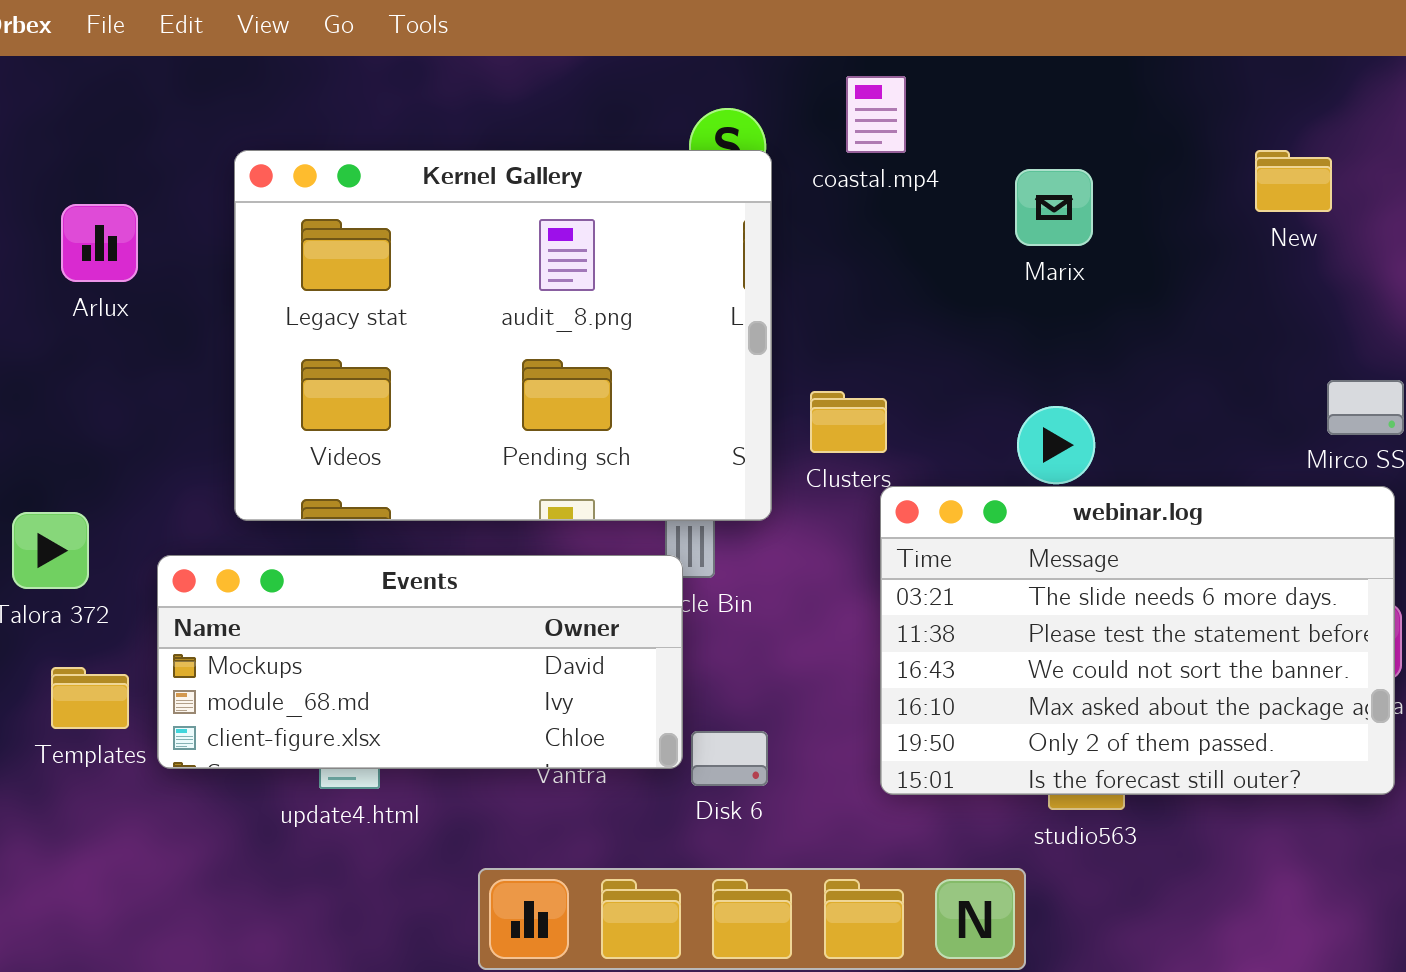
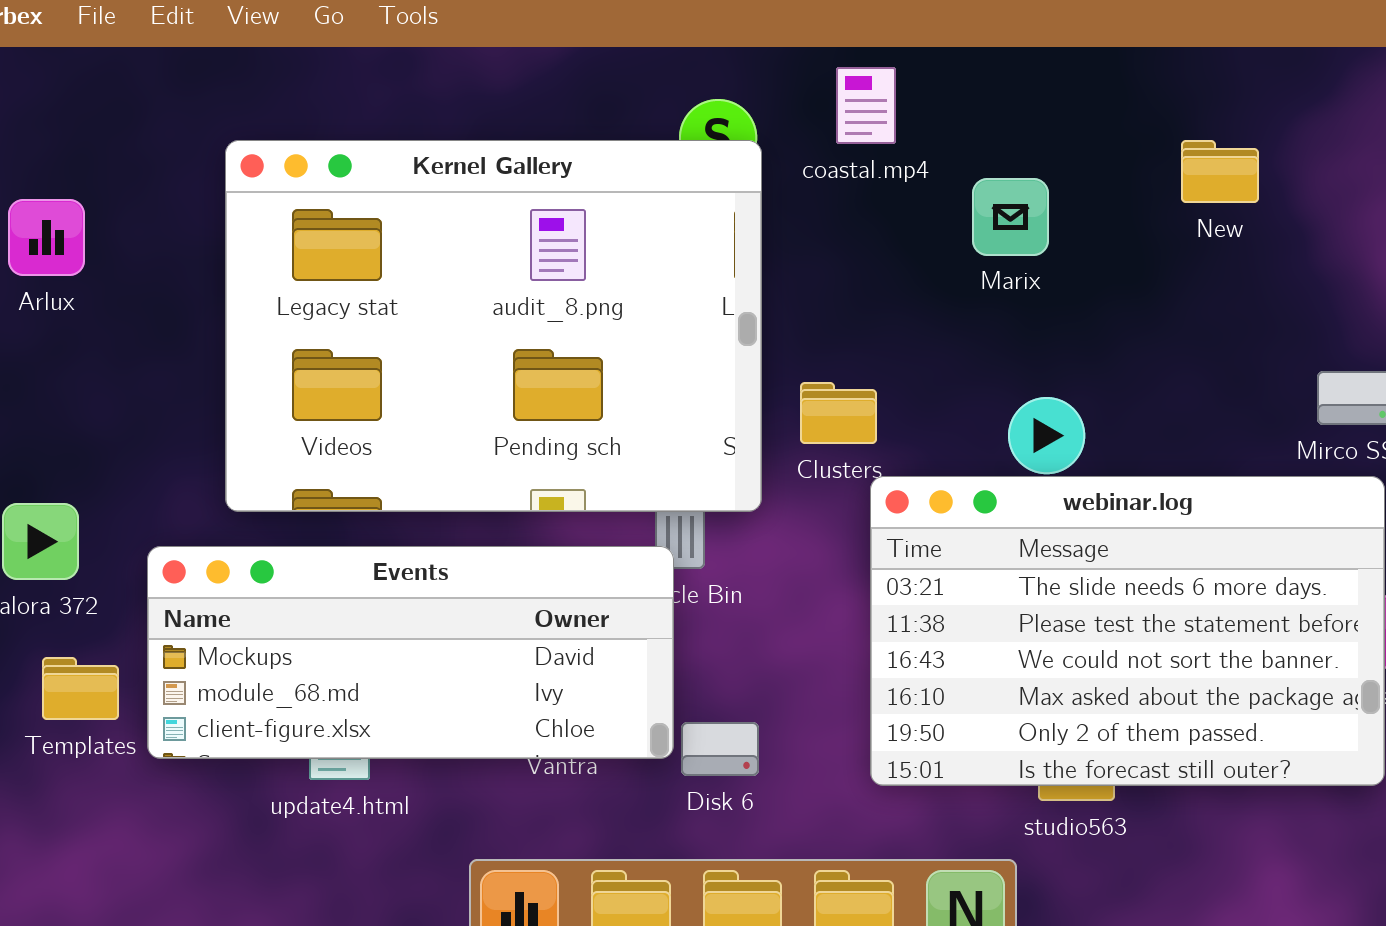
New: [1255,150,1332,212] -> [1181,140,1259,203], moved
Marix: [1015,169,1093,246] -> [972,178,1049,256], moved
Arlux: [61,204,138,282] -> [8,199,85,276], moved

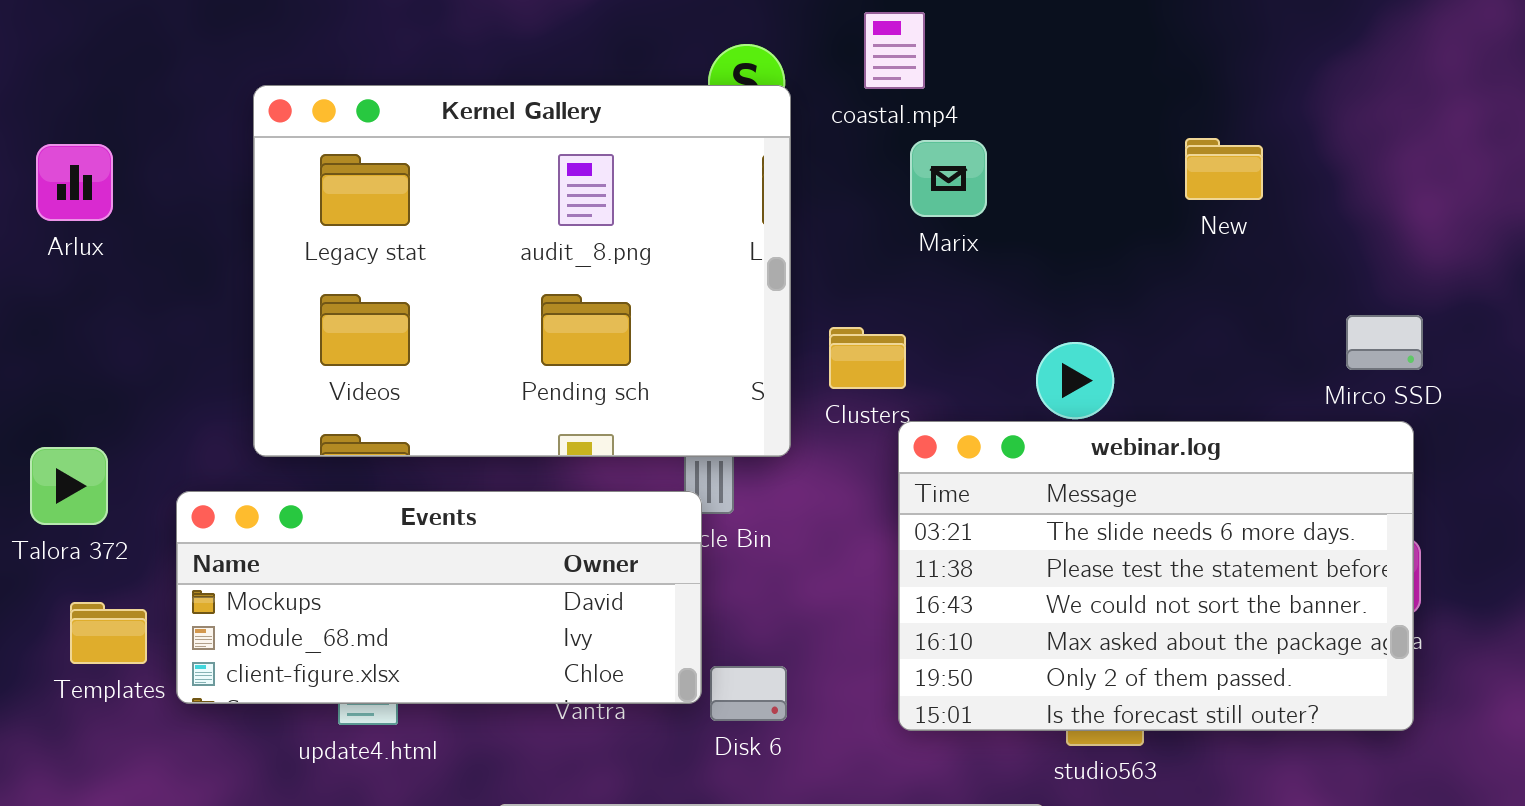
New: [1181,140,1259,203] -> [1185,138,1263,200], moved
Marix: [972,178,1049,256] -> [910,140,987,217], moved

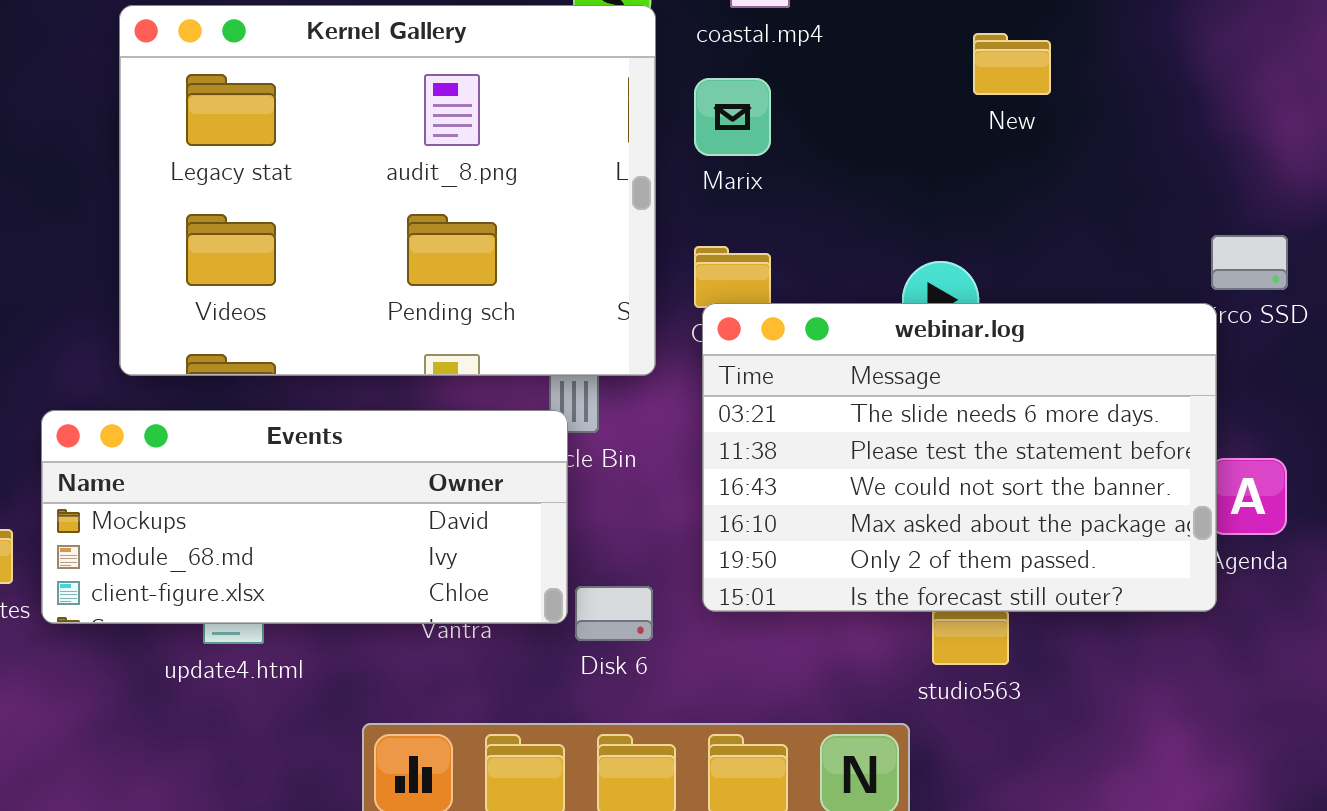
New: [1185,138,1263,200] -> [973,33,1051,95], moved
Marix: [910,140,987,217] -> [694,78,771,156], moved
webinar.log: [898,421,1414,731] -> [702,303,1217,612], moved

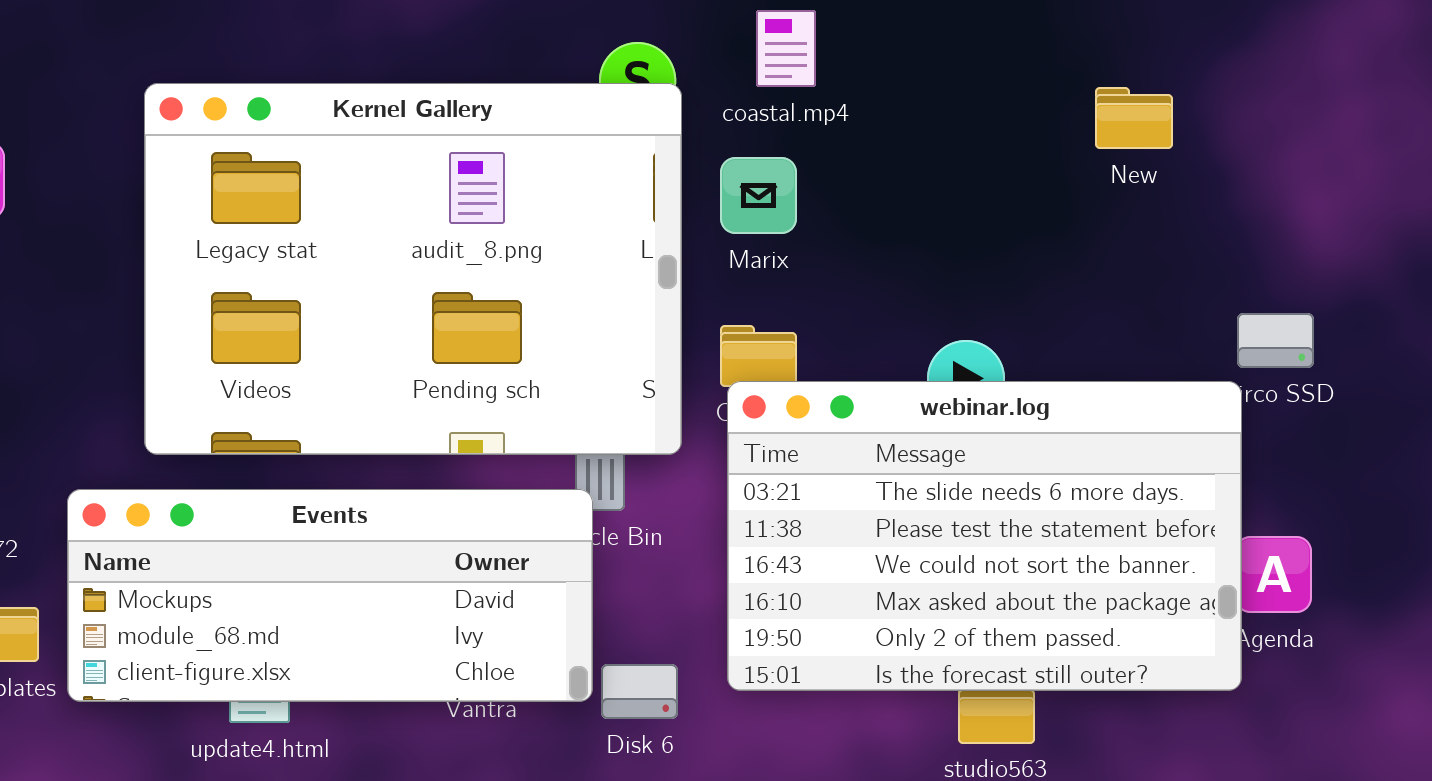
New: [973,33,1051,95] -> [1095,87,1173,149], moved

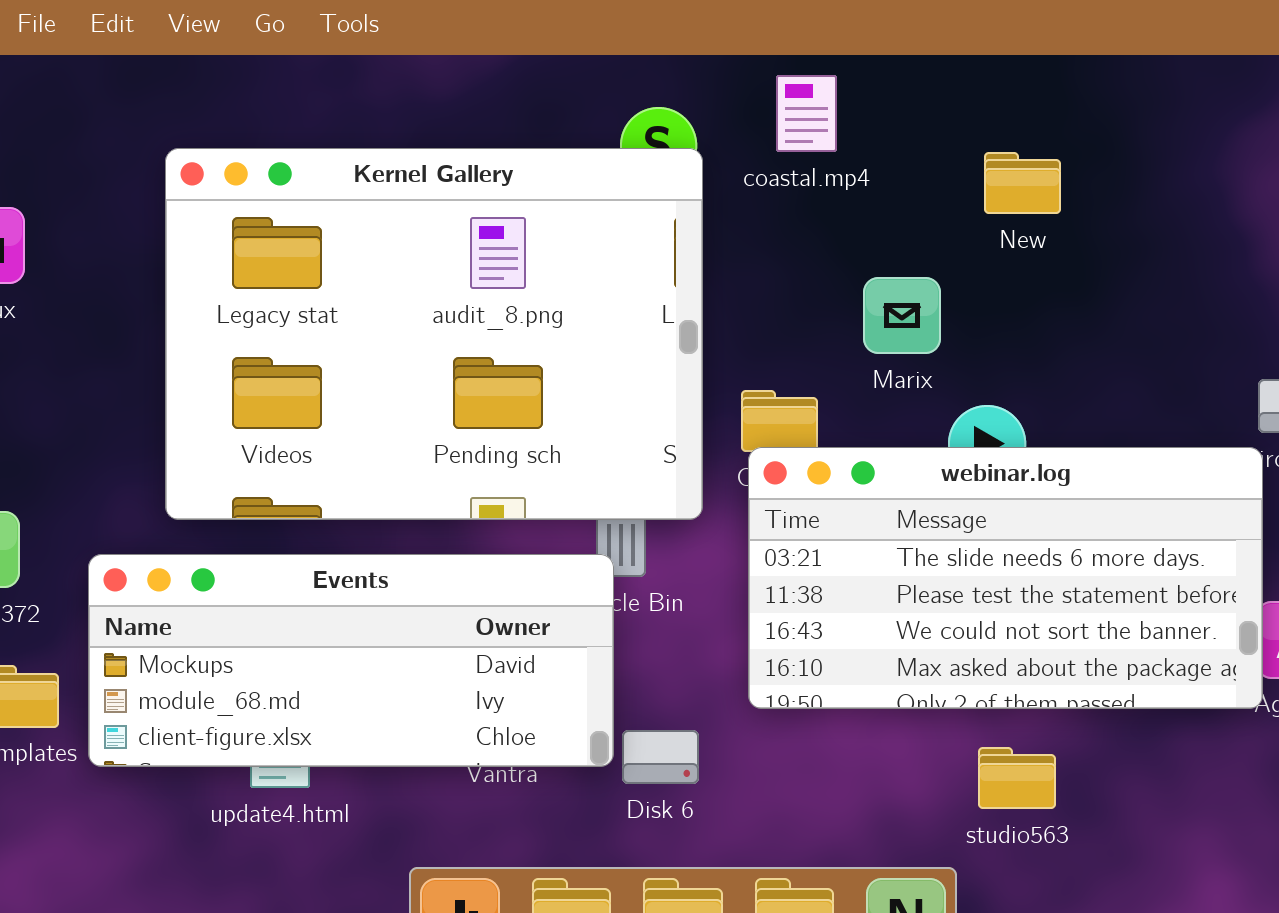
New: [1095,87,1173,149] -> [984,152,1061,214], moved
Marix: [720,157,797,234] -> [863,277,941,354], moved
webinar.log: [727,381,1242,691] -> [748,447,1263,709], resized

